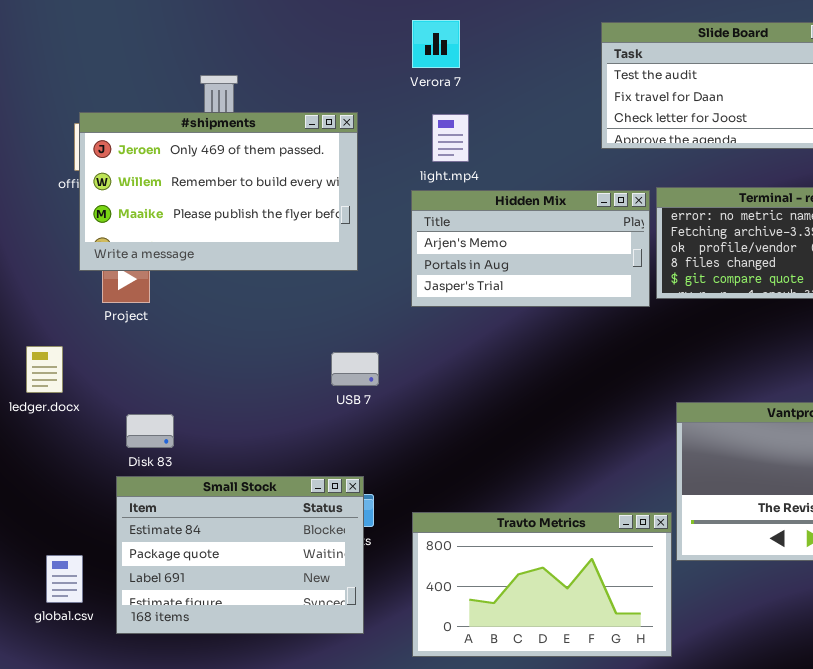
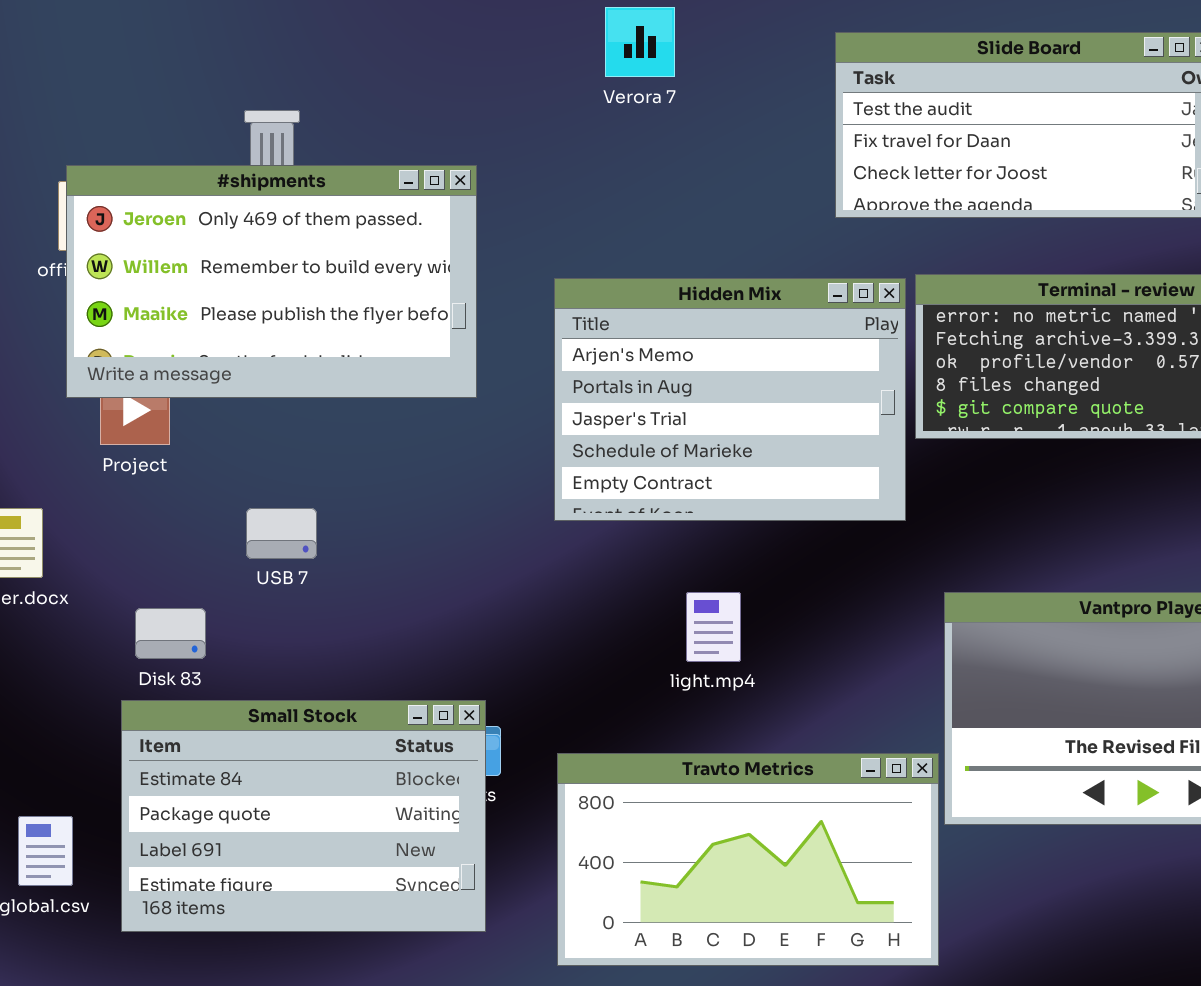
Verora 7: [412,20,460,68] -> [605,7,675,77], moved
light.mp4: [432,114,469,162] -> [686,592,741,662], moved
Hidden Mix: [411,190,650,307] -> [554,278,906,521], resized
USB 7: [331,352,379,386] -> [246,508,317,559], moved

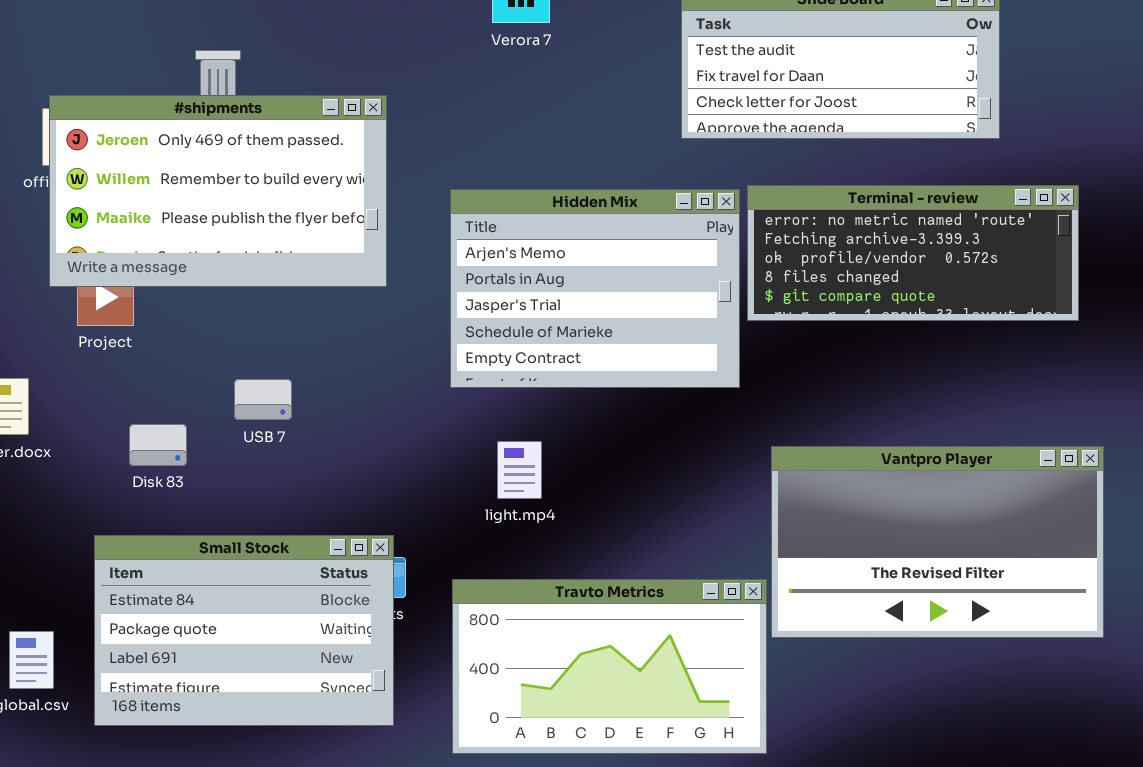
USB 7: [246,508,317,559] -> [234,379,292,420], moved
light.mp4: [686,592,741,662] -> [497,441,542,499], moved
Disk 83: [135,608,206,659] -> [129,424,187,466], moved

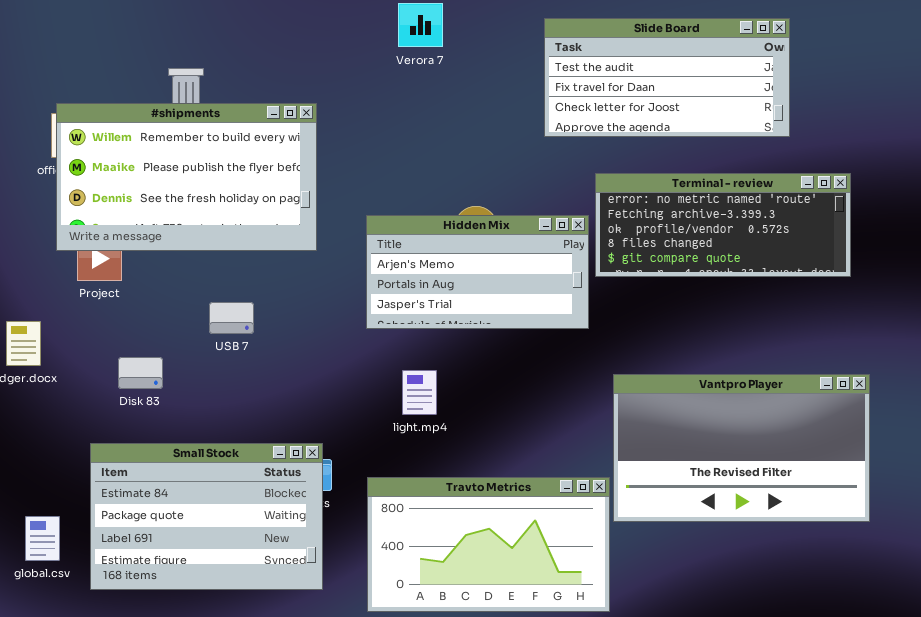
#shipments: [49,95,387,287] -> [56,103,317,251], scrolled down 1 row
Hidden Mix: [450,189,740,388] -> [366,215,589,329], resized
USB 7: [234,379,292,420] -> [209,302,254,334], moved

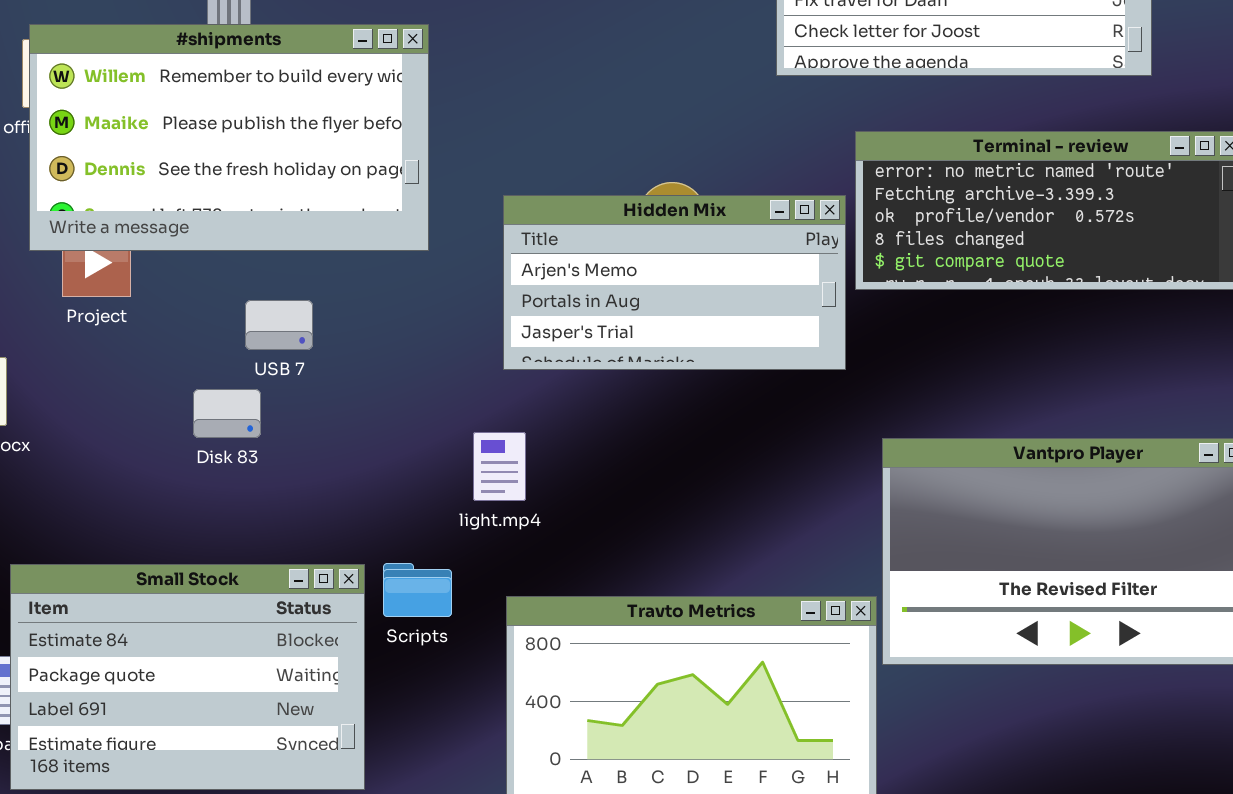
USB 7: [209,302,254,334] -> [245,300,313,350], moved
Disk 83: [118,357,163,389] -> [193,389,261,438], moved
light.mp4: [402,370,437,415] -> [473,432,526,501], moved
Small Stock: [90,443,323,590] -> [10,564,365,790], moved

